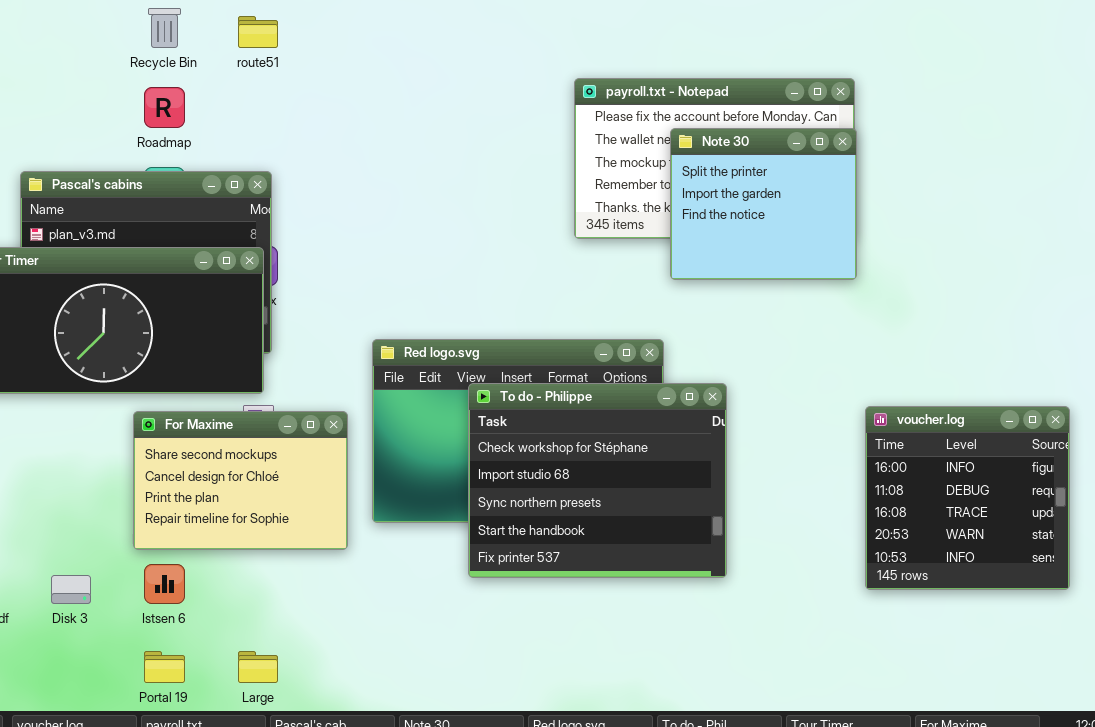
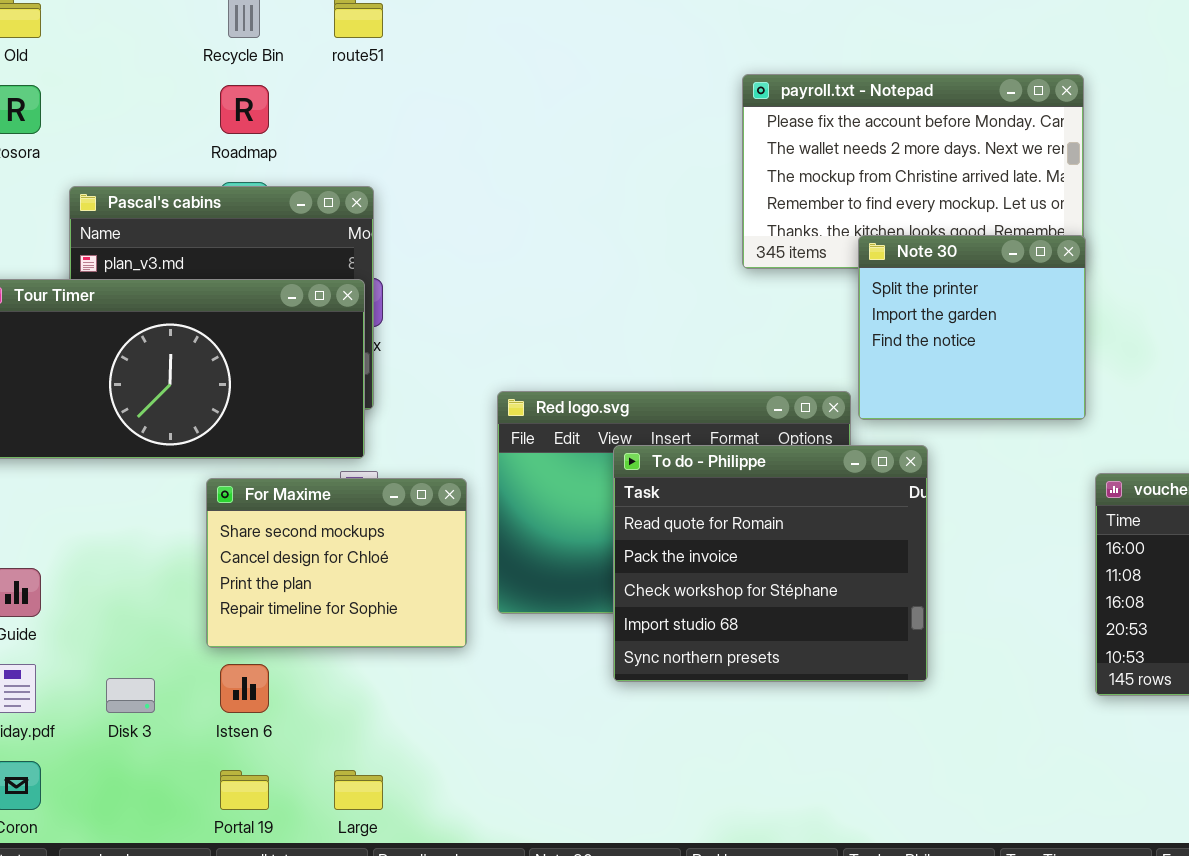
Note 30: [670,128,857,280] -> [858,235,1086,420], moved
To do - Philippe: [468,383,727,578] -> [613,445,928,682], scrolled up 2 rows

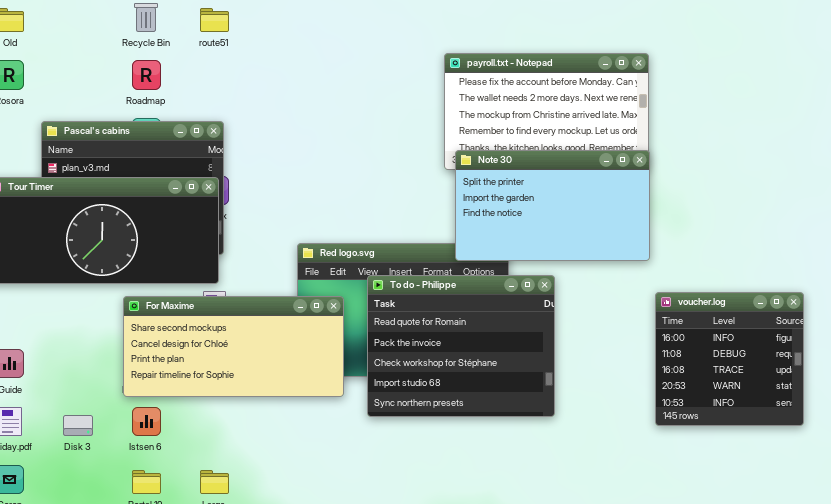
Note 30: [858,235,1086,420] -> [455,150,650,261], resized
For Maxime: [206,478,467,648] -> [123,296,344,397], resized

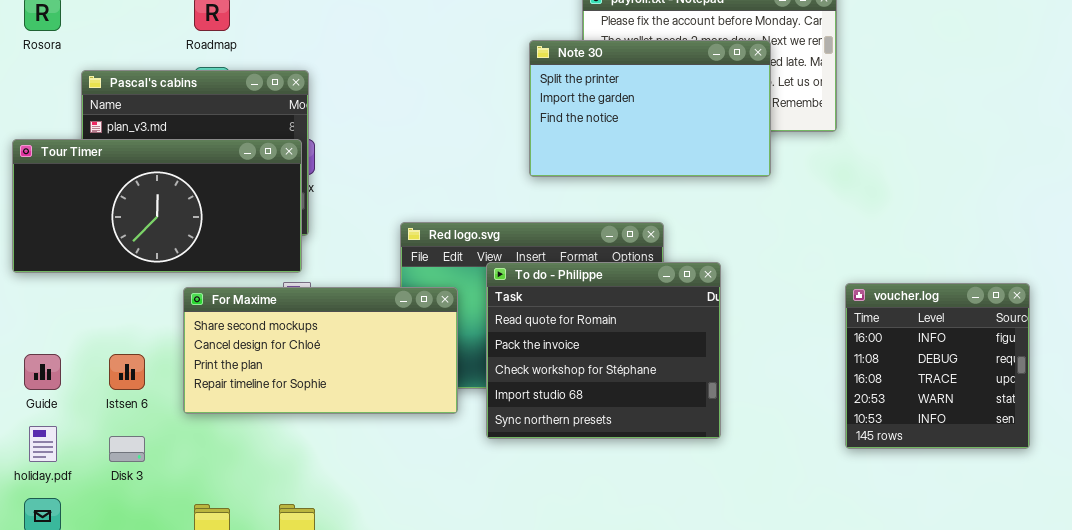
Note 30: [455,150,650,261] -> [529,40,771,177], moved
Istsen 6: [132,407,161,436] -> [109,354,145,390], moved

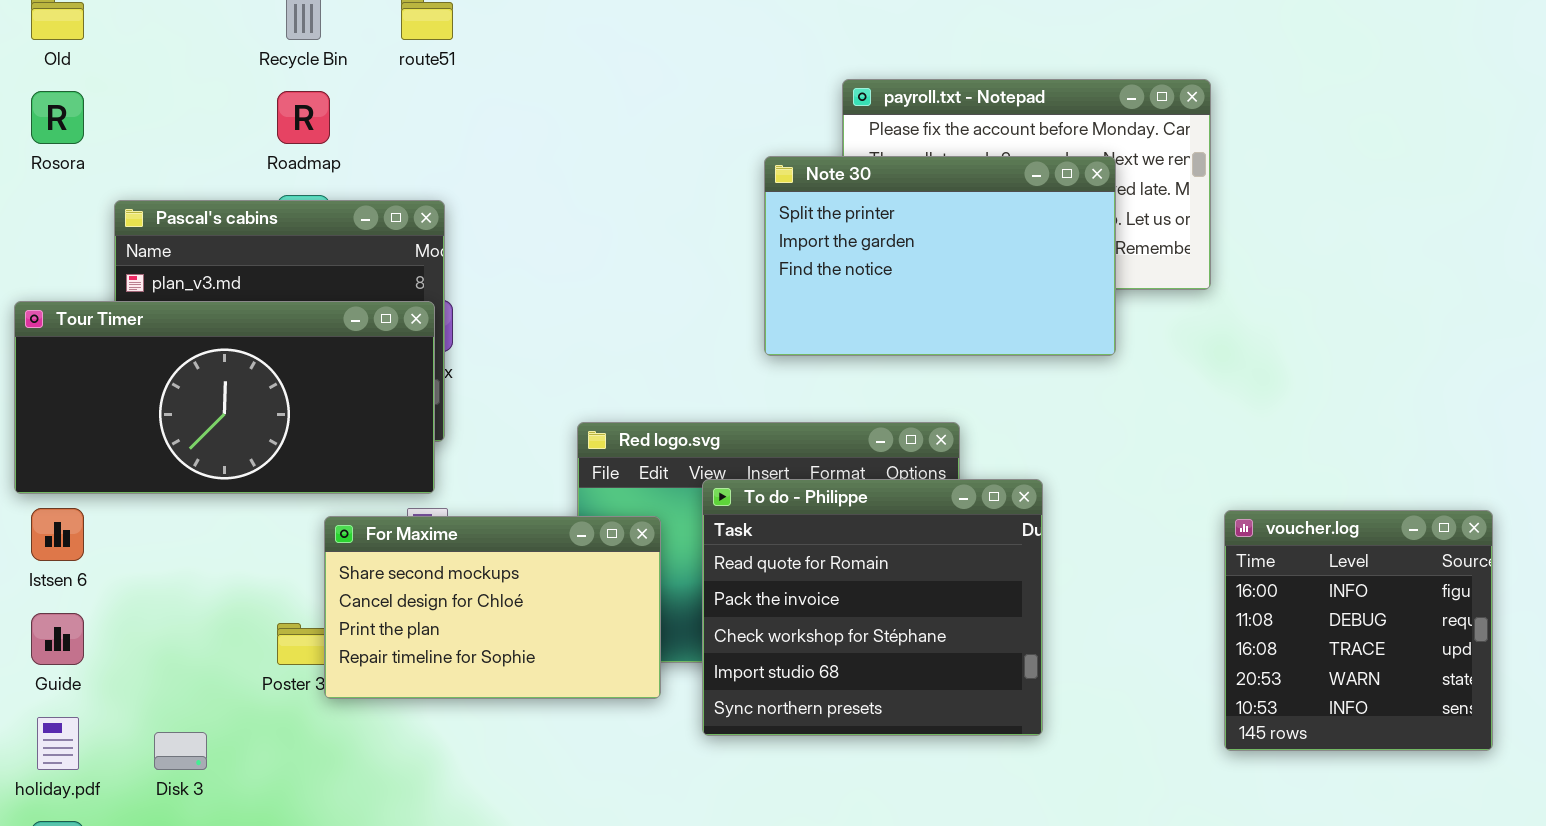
For Maxime: [183,287,458,414] -> [324,516,661,699], resized
Istsen 6: [109,354,145,390] -> [31,508,84,561], moved

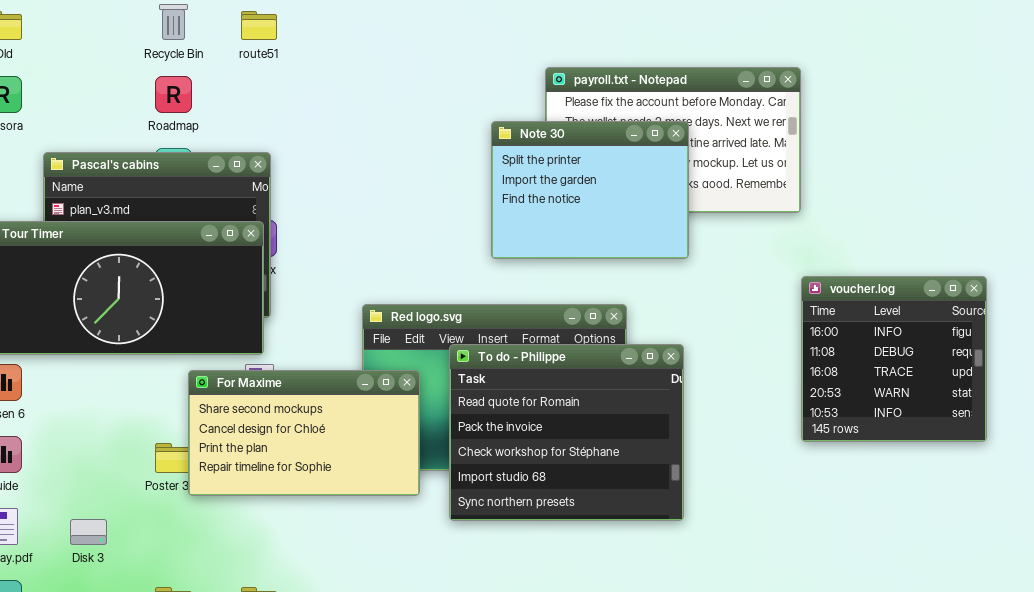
Note 30: [764,156,1116,356] -> [491,121,689,259], resized
voucher.log: [1224,510,1493,751] -> [801,276,987,442], moved

